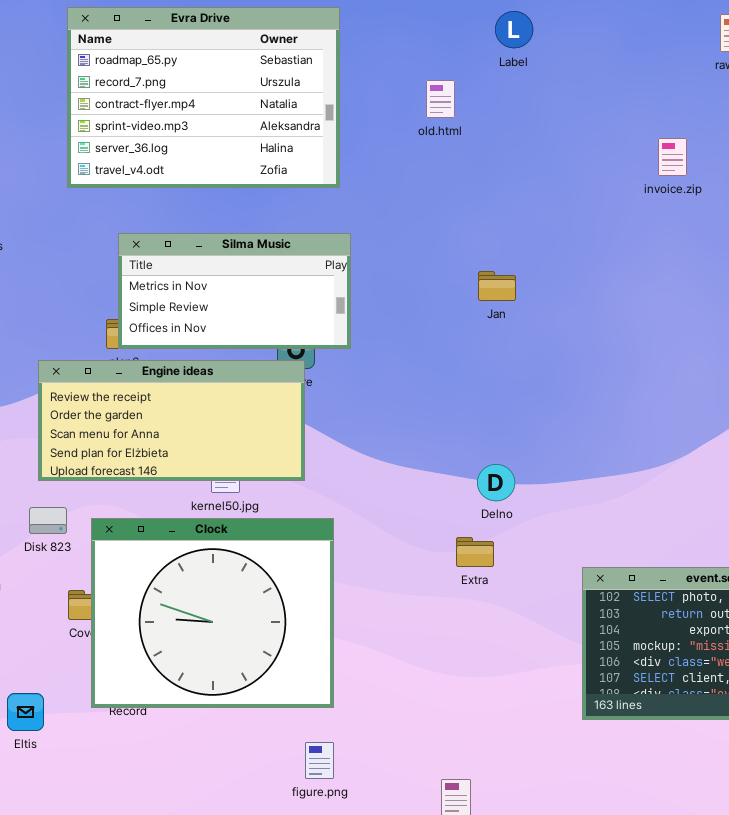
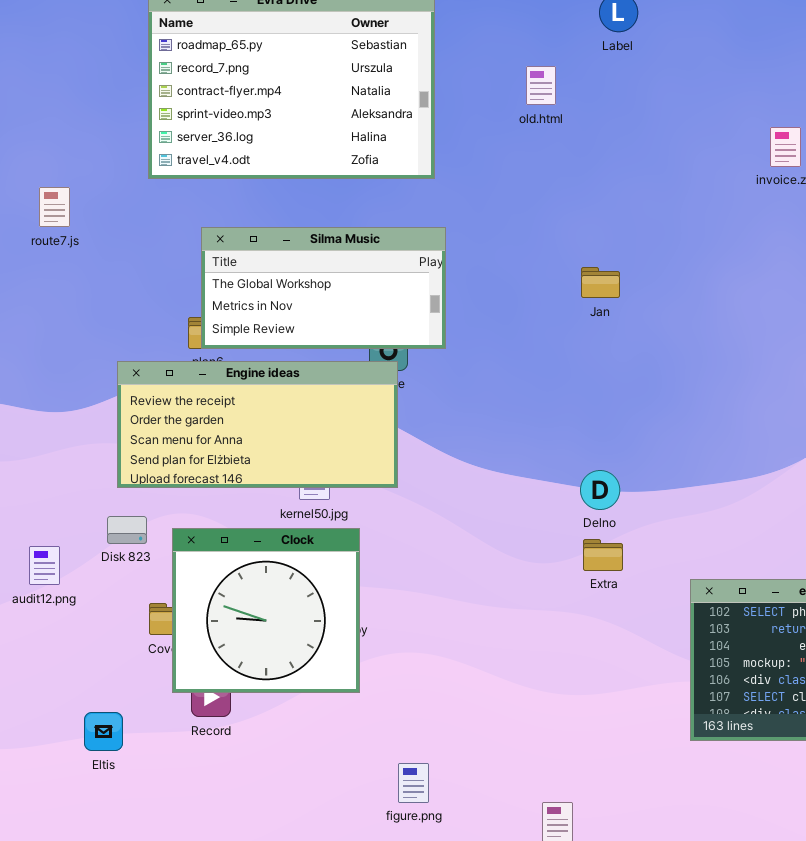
Silma Music: [118,233,351,349] -> [201,227,446,349], scrolled up 1 row
Clock: [91,518,334,708] -> [172,528,360,693], resized
Extra: [456,537,494,567] -> [583,539,623,571], moved

